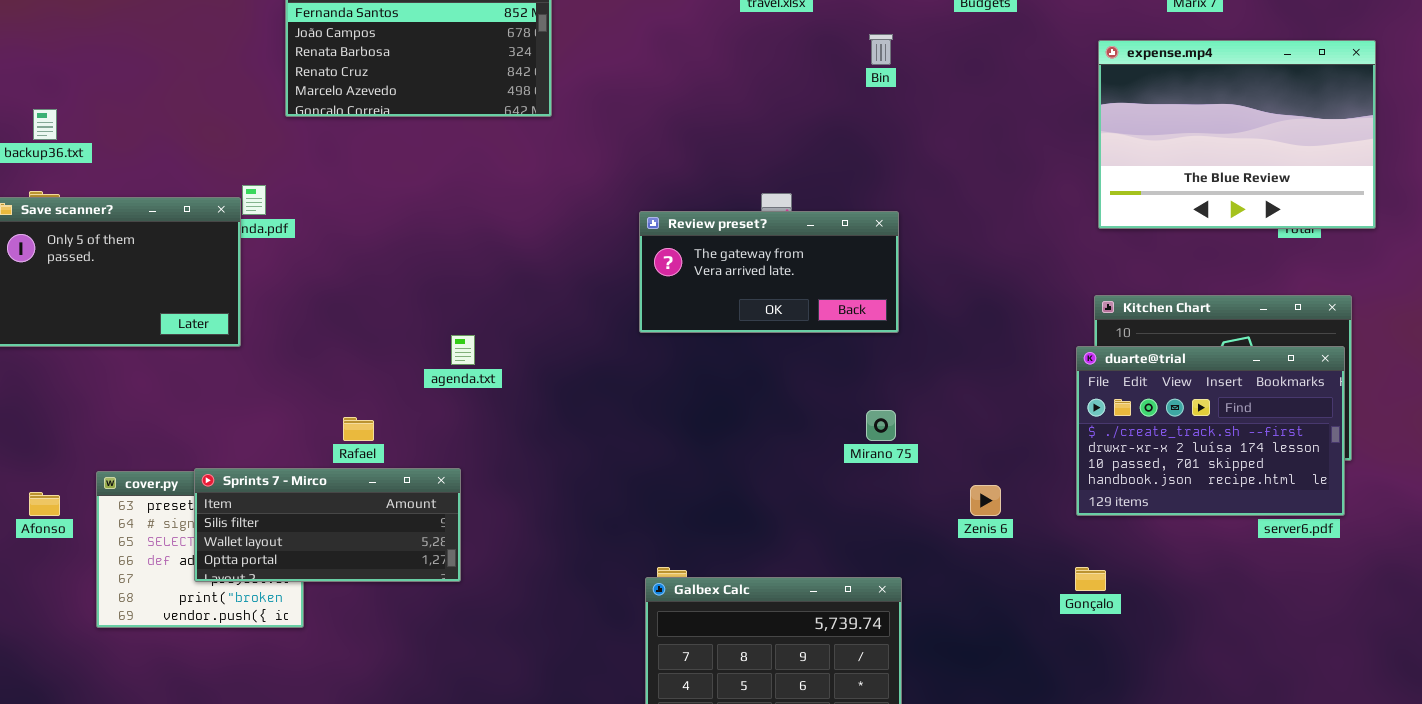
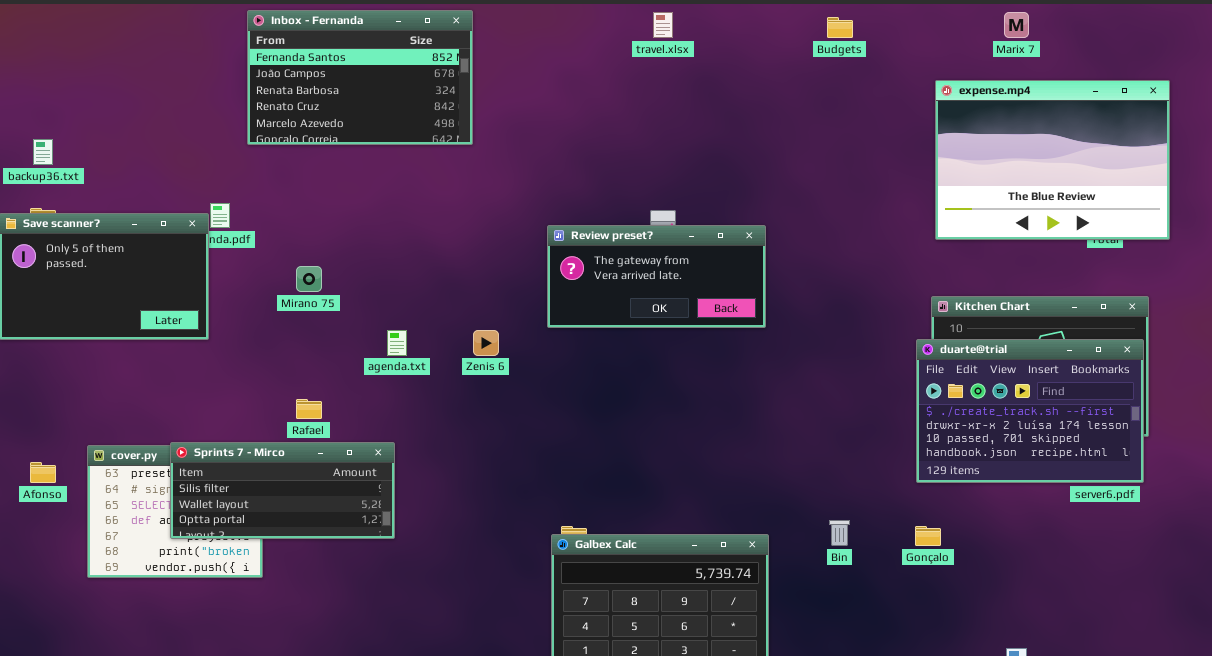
Bin: [869,34,893,65] -> [829,520,850,546], moved
Mirano 75: [866,410,896,441] -> [296,266,322,292], moved
Zenis 6: [970,485,1001,516] -> [473,330,499,356], moved

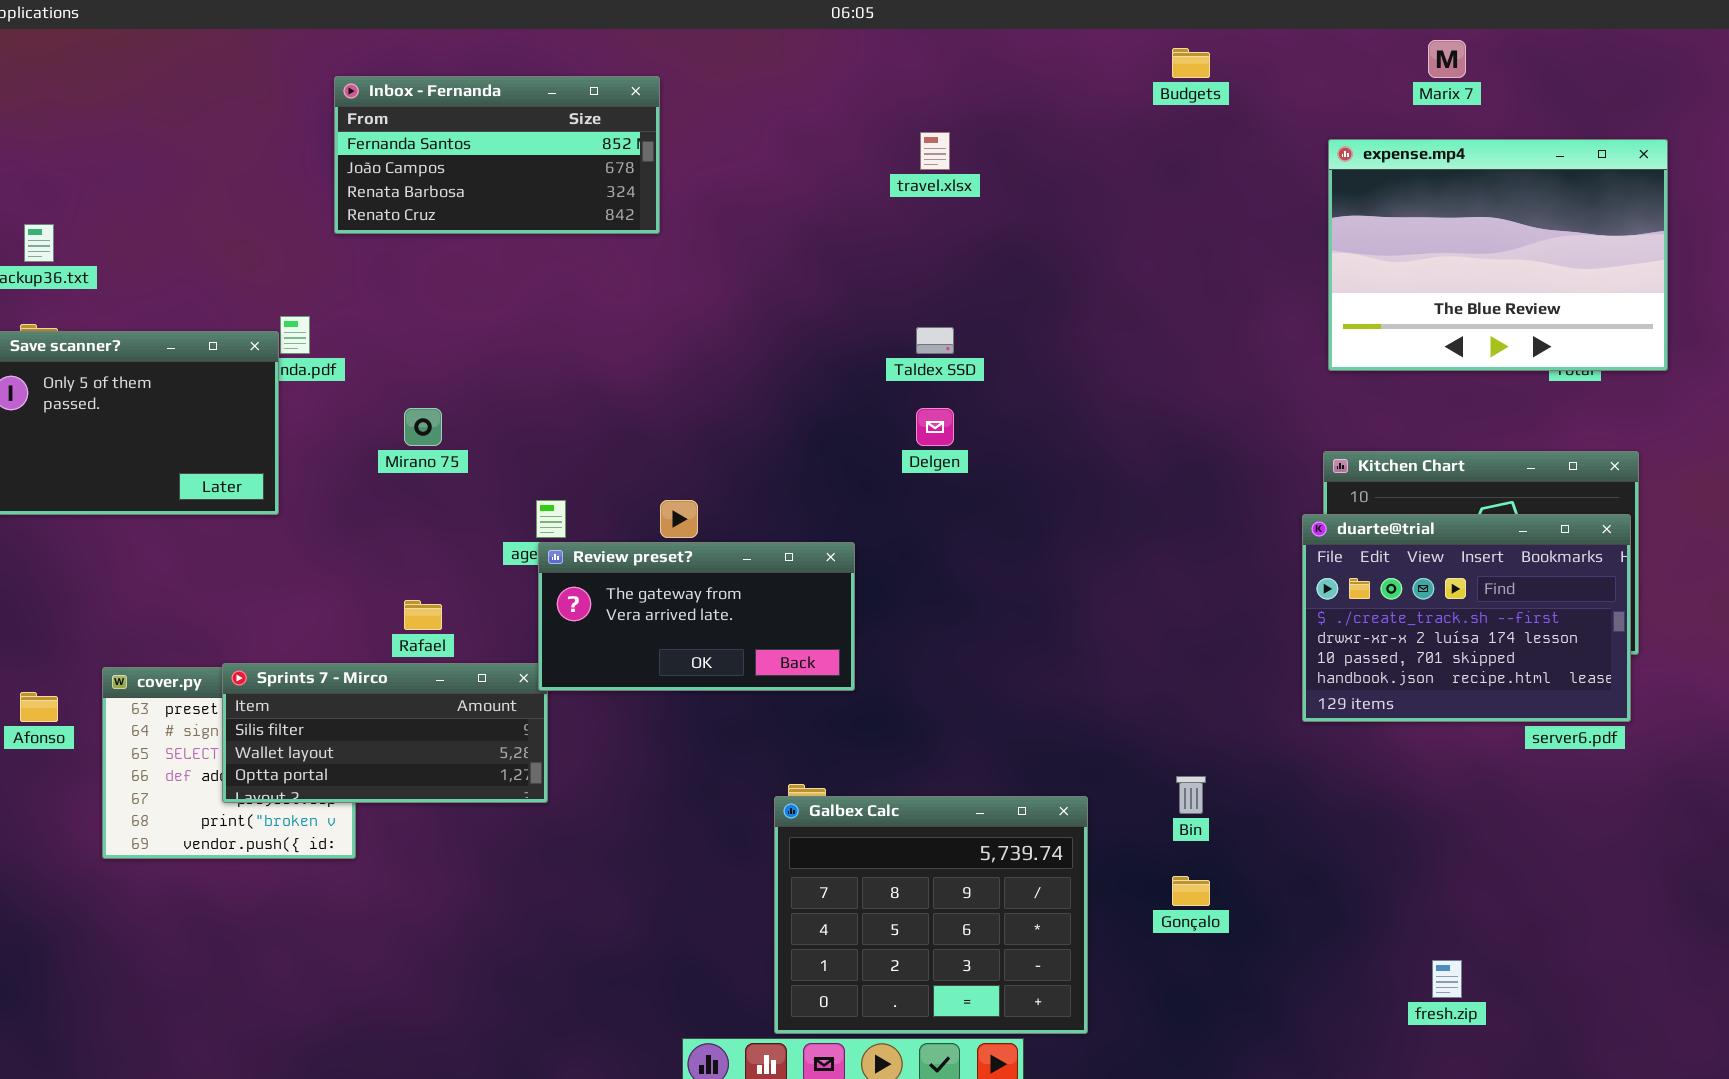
Inbox - Fernanda: [247,10,473,145] -> [334,76,660,234], resized
travel.xlsx: [653,12,673,38] -> [920,132,950,170], moved
Review preset?: [547,225,766,328] -> [538,542,855,691], moved
Gonçalo: [915,526,941,546] -> [1172,876,1210,906], moved

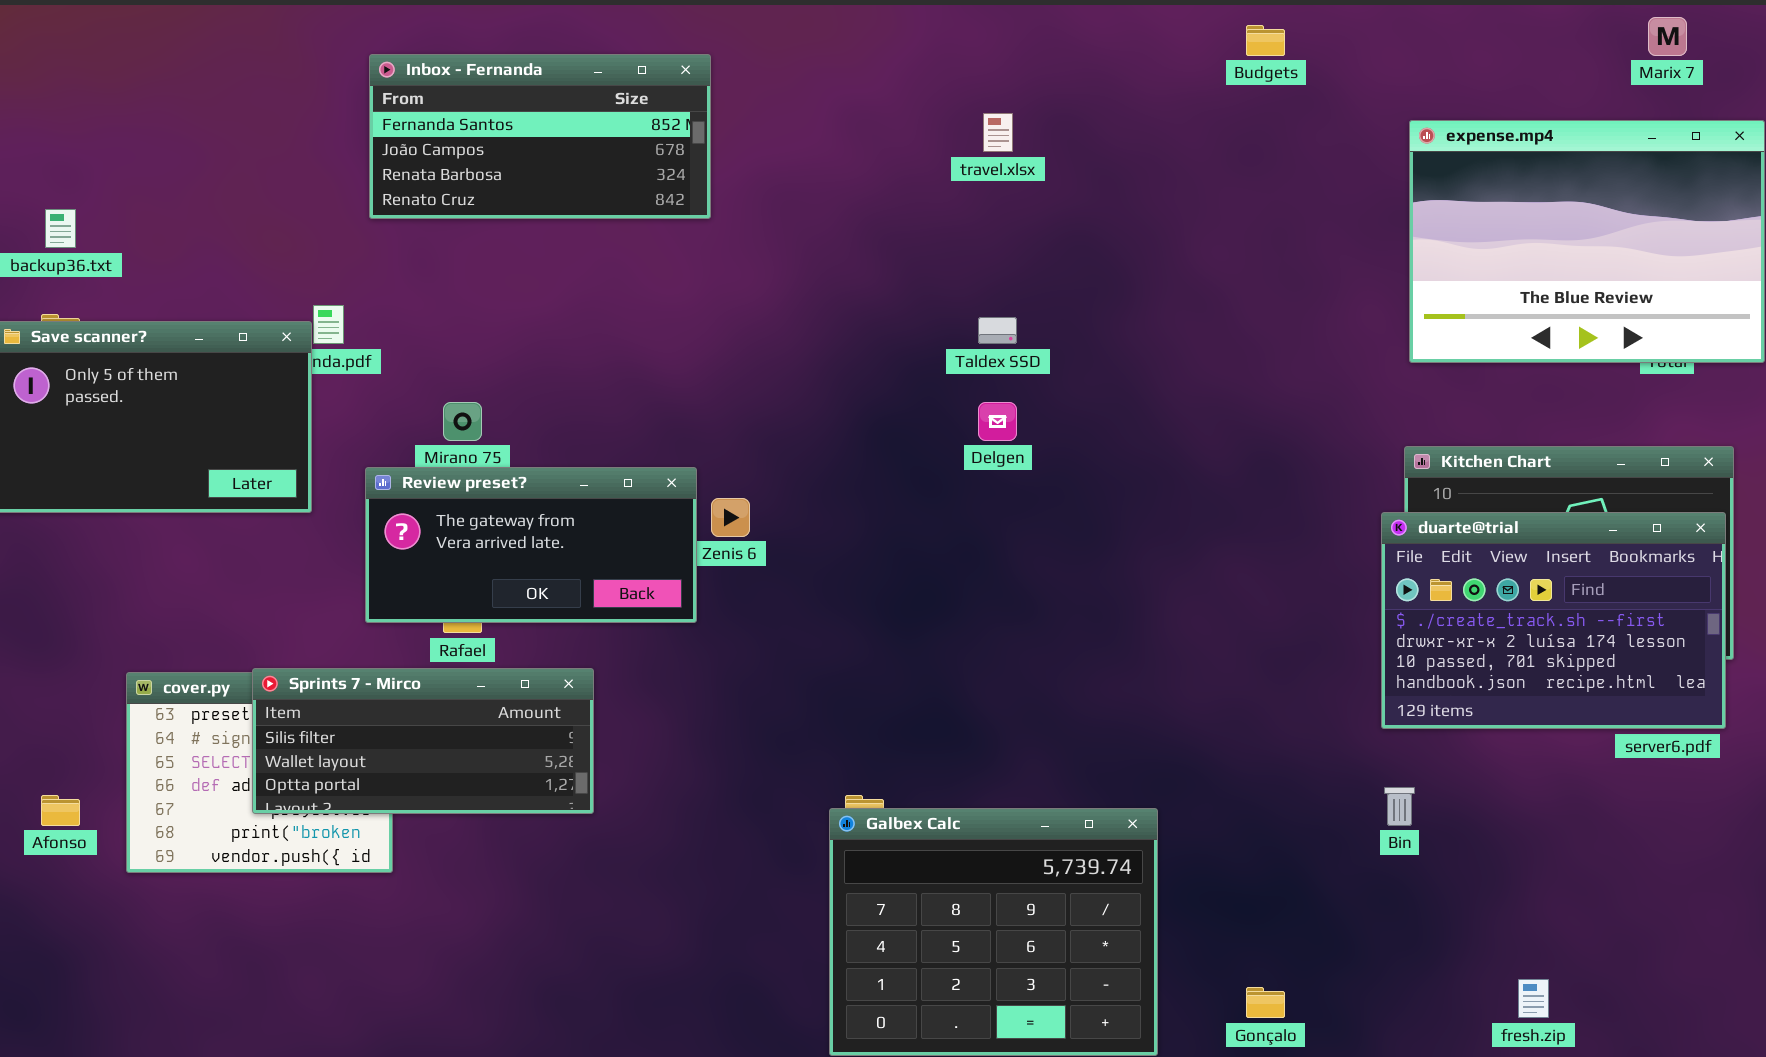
Marix 7: [1428,40,1466,78] -> [1648,17,1687,56], moved
Review preset?: [538,542,855,691] -> [365,467,697,623], moved
Afonso: [20,692,58,722] -> [41,795,80,826], moved
Bin: [1176,776,1206,814] -> [1384,787,1415,826], moved
Gonçalo: [1172,876,1210,906] -> [1246,987,1285,1018], moved

